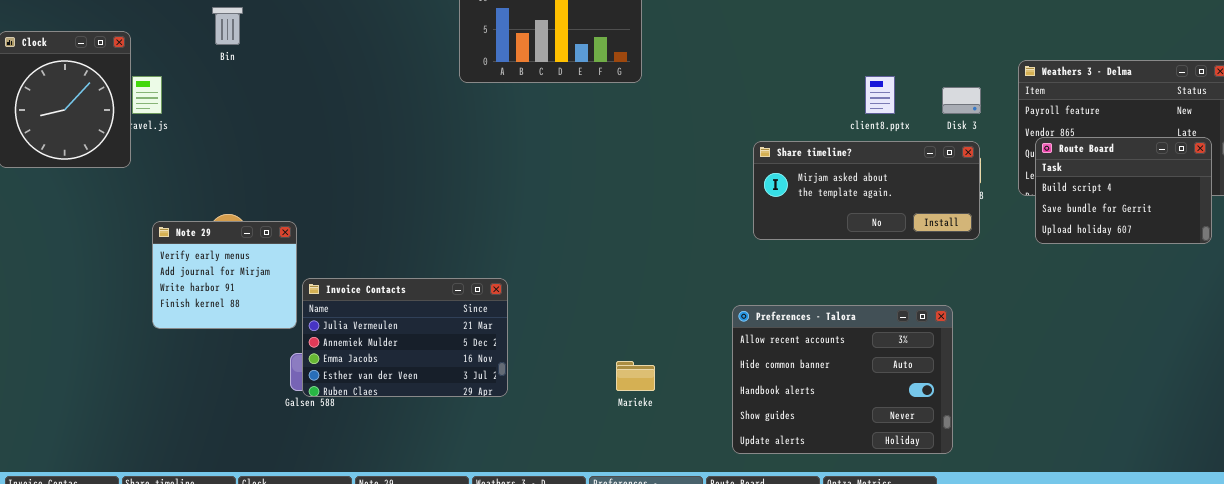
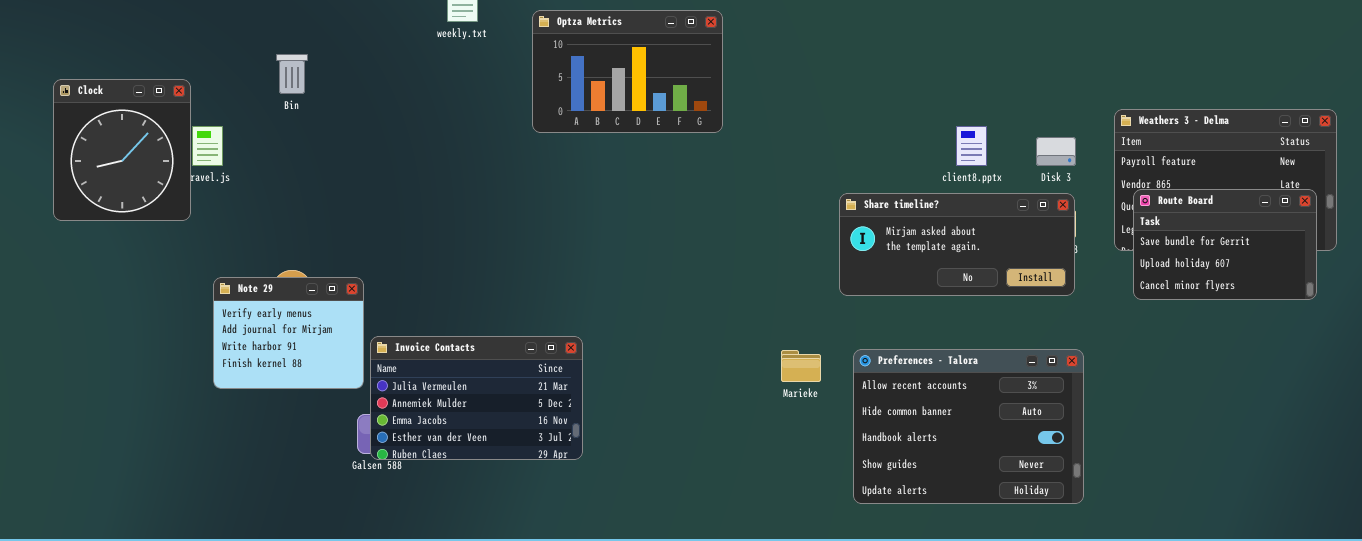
Route Board: [1035,137,1212,244] -> [1133,189,1317,300], scrolled down 1 row
Preferences - Talora: [732,305,953,454] -> [853,349,1084,504], moved
Marieke: [616,361,655,391] -> [781,350,821,382], moved

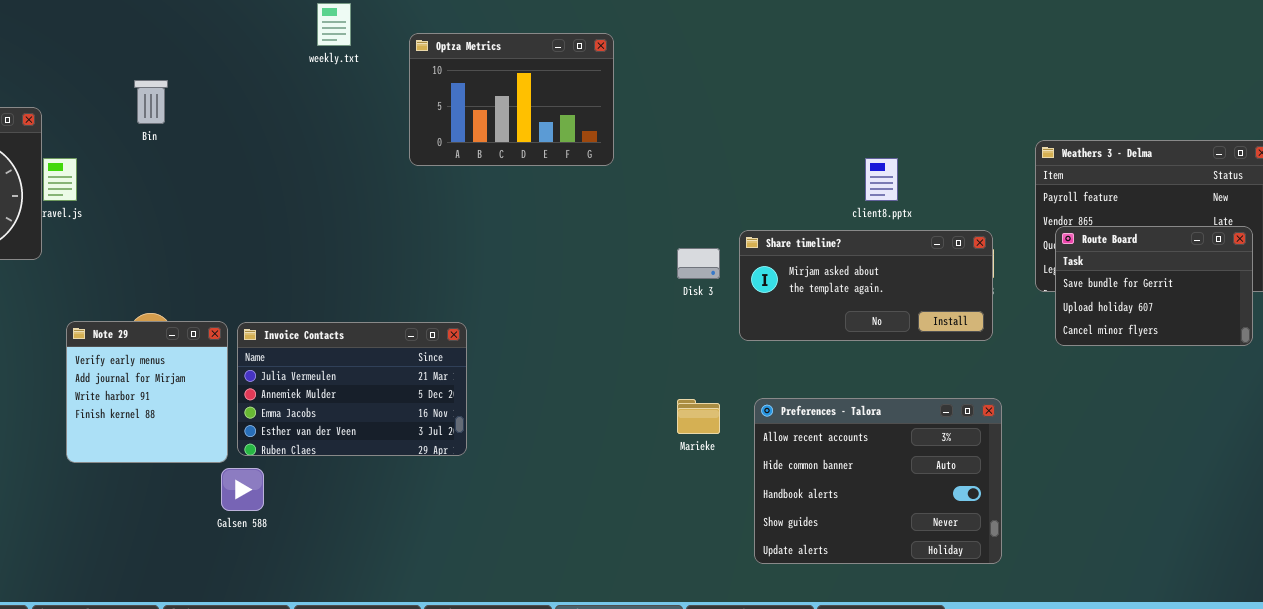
Disk 3: [1036,137,1076,166] -> [677,248,720,279], moved
Note 29: [213,277,364,389] -> [66,321,228,463], resized
Invoice Contacts: [370,336,583,460] -> [237,322,467,456], moved

